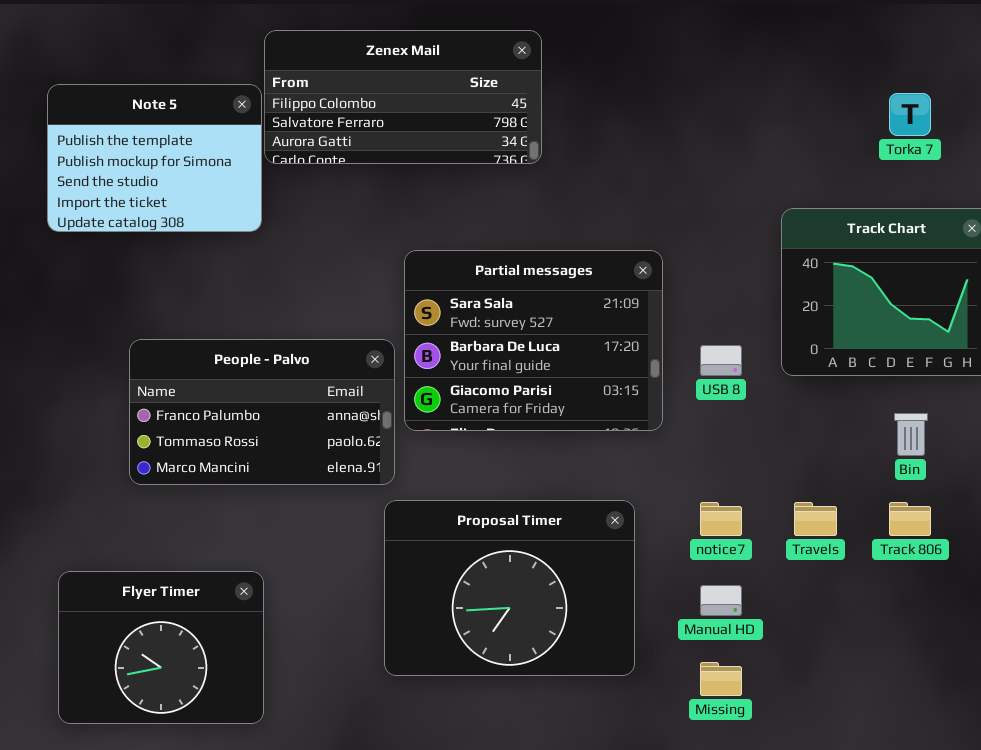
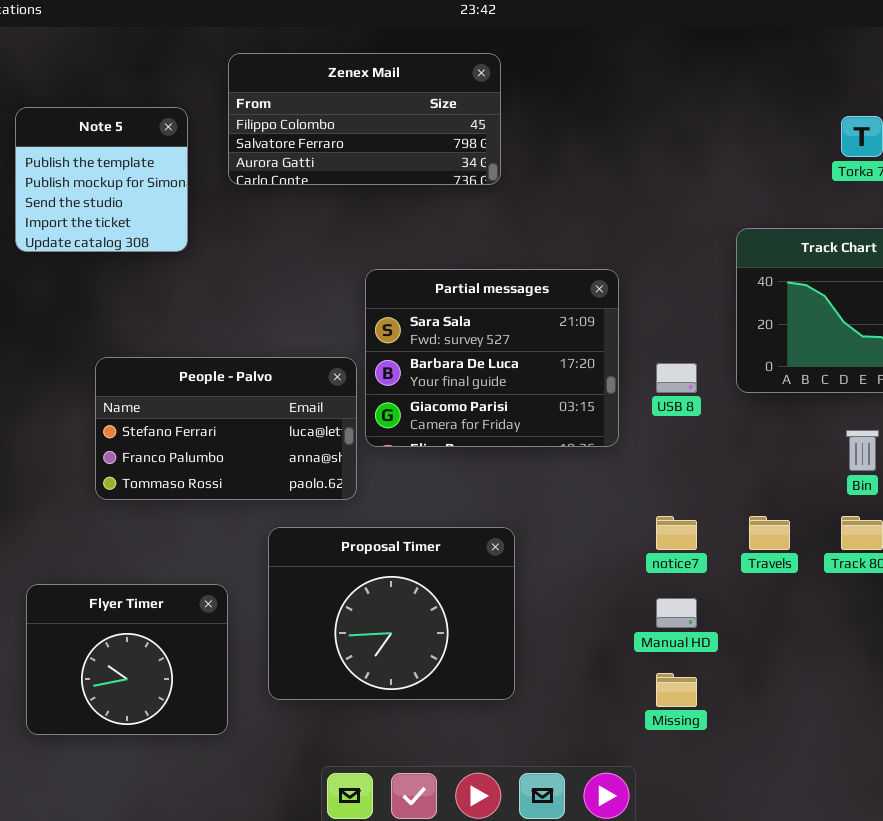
Note 5: [47,84,262,232] -> [15,107,188,252], resized
People - Palvo: [129,339,395,485] -> [95,357,357,500], scrolled up 1 row
Proposal Timer: [384,500,635,676] -> [268,527,515,700], moved

